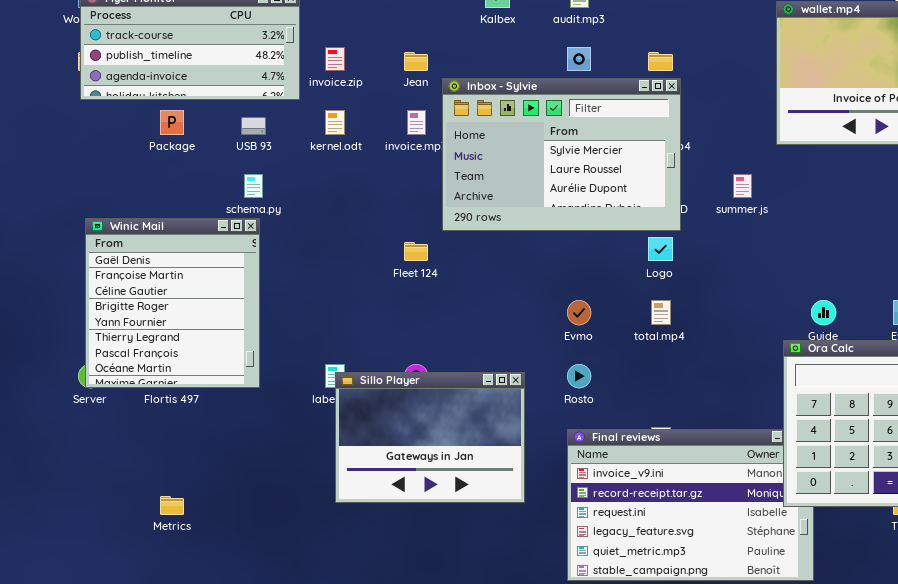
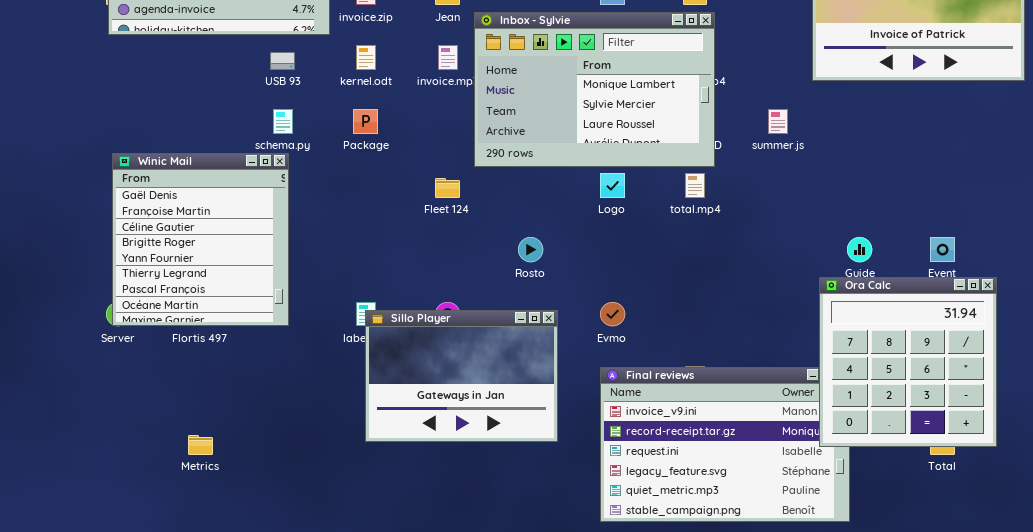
Inbox - Sylvie: [442,78,681,231] -> [474,12,715,167], scrolled up 1 row
Package: [160,110,184,135] -> [353,109,378,134], moved
Logo: [648,237,673,261] -> [600,173,625,198], moved
Evmo: [567,300,591,325] -> [600,302,625,326], moved
total.mp4: [651,300,671,325] -> [685,173,705,198], moved
Rosto: [567,364,591,388] -> [518,237,543,262], moved

